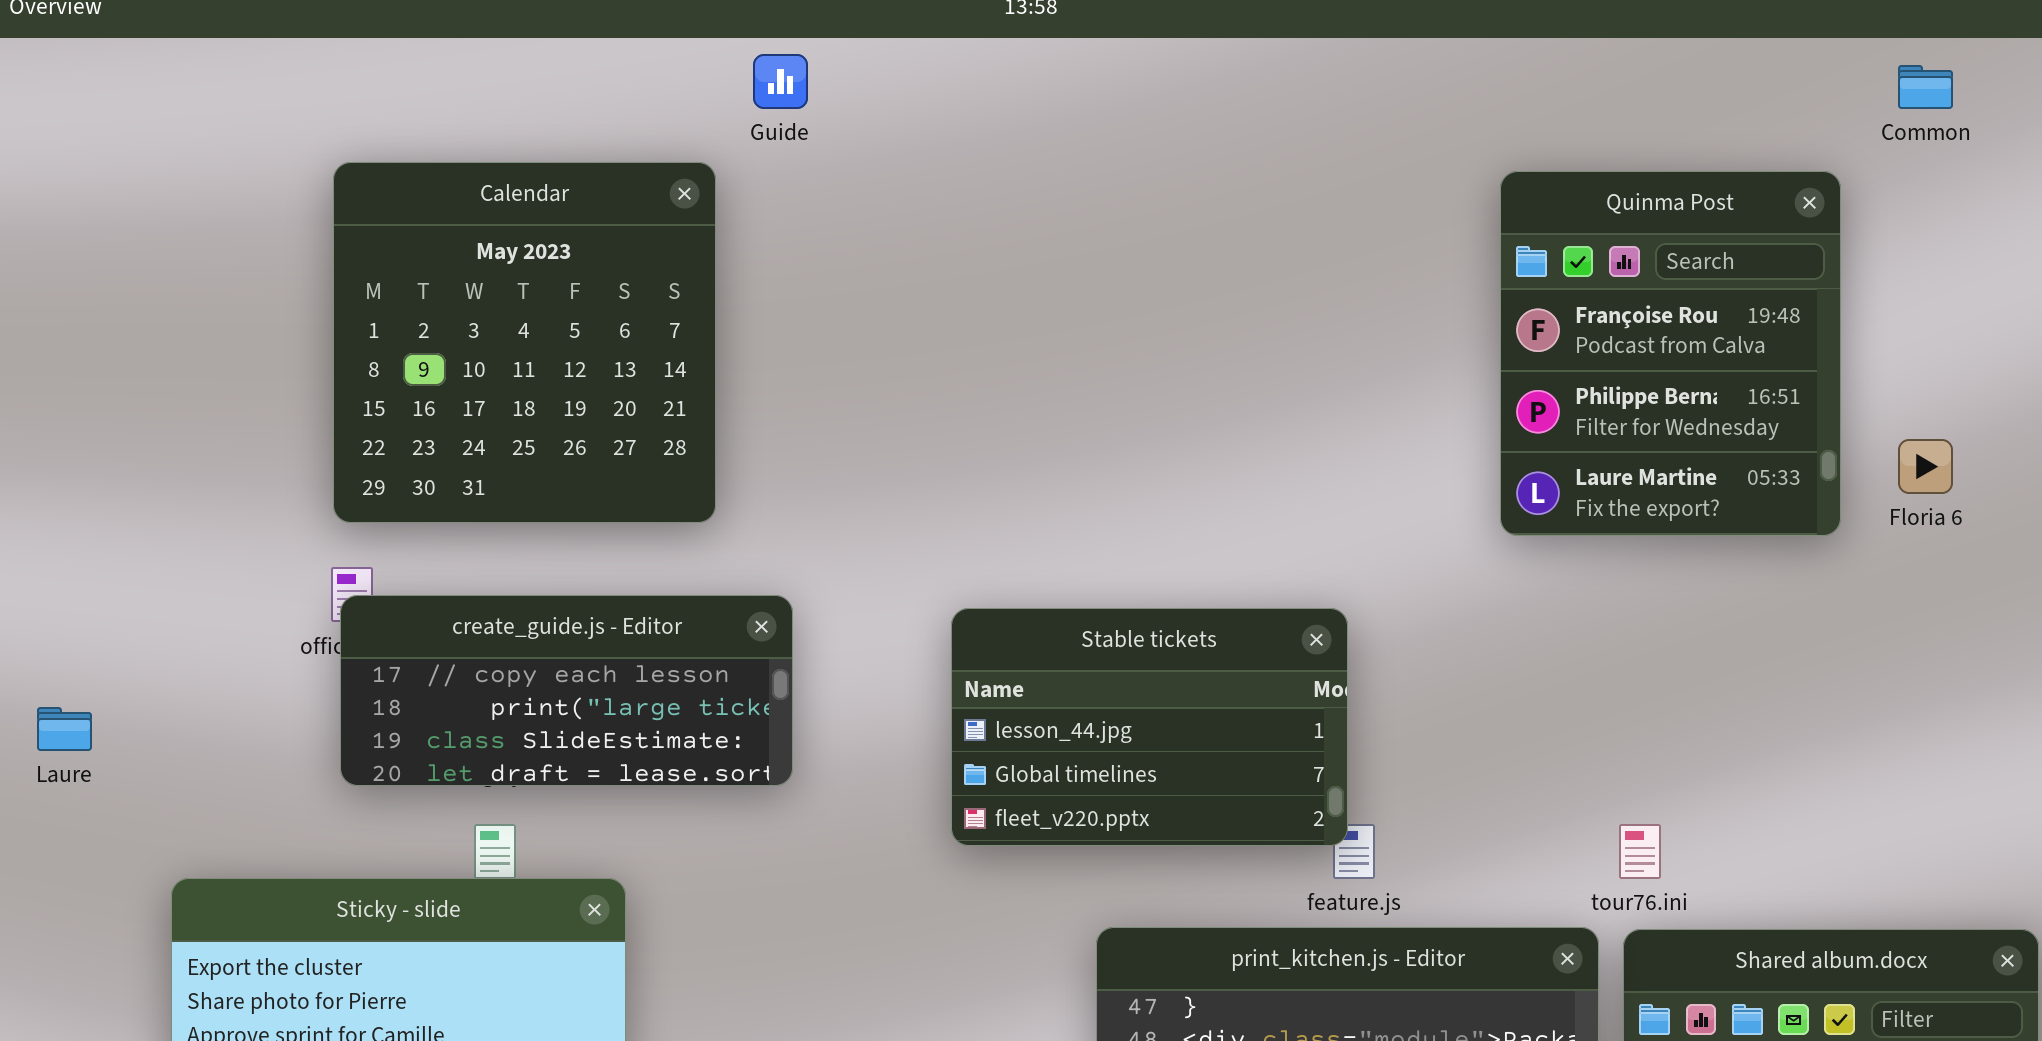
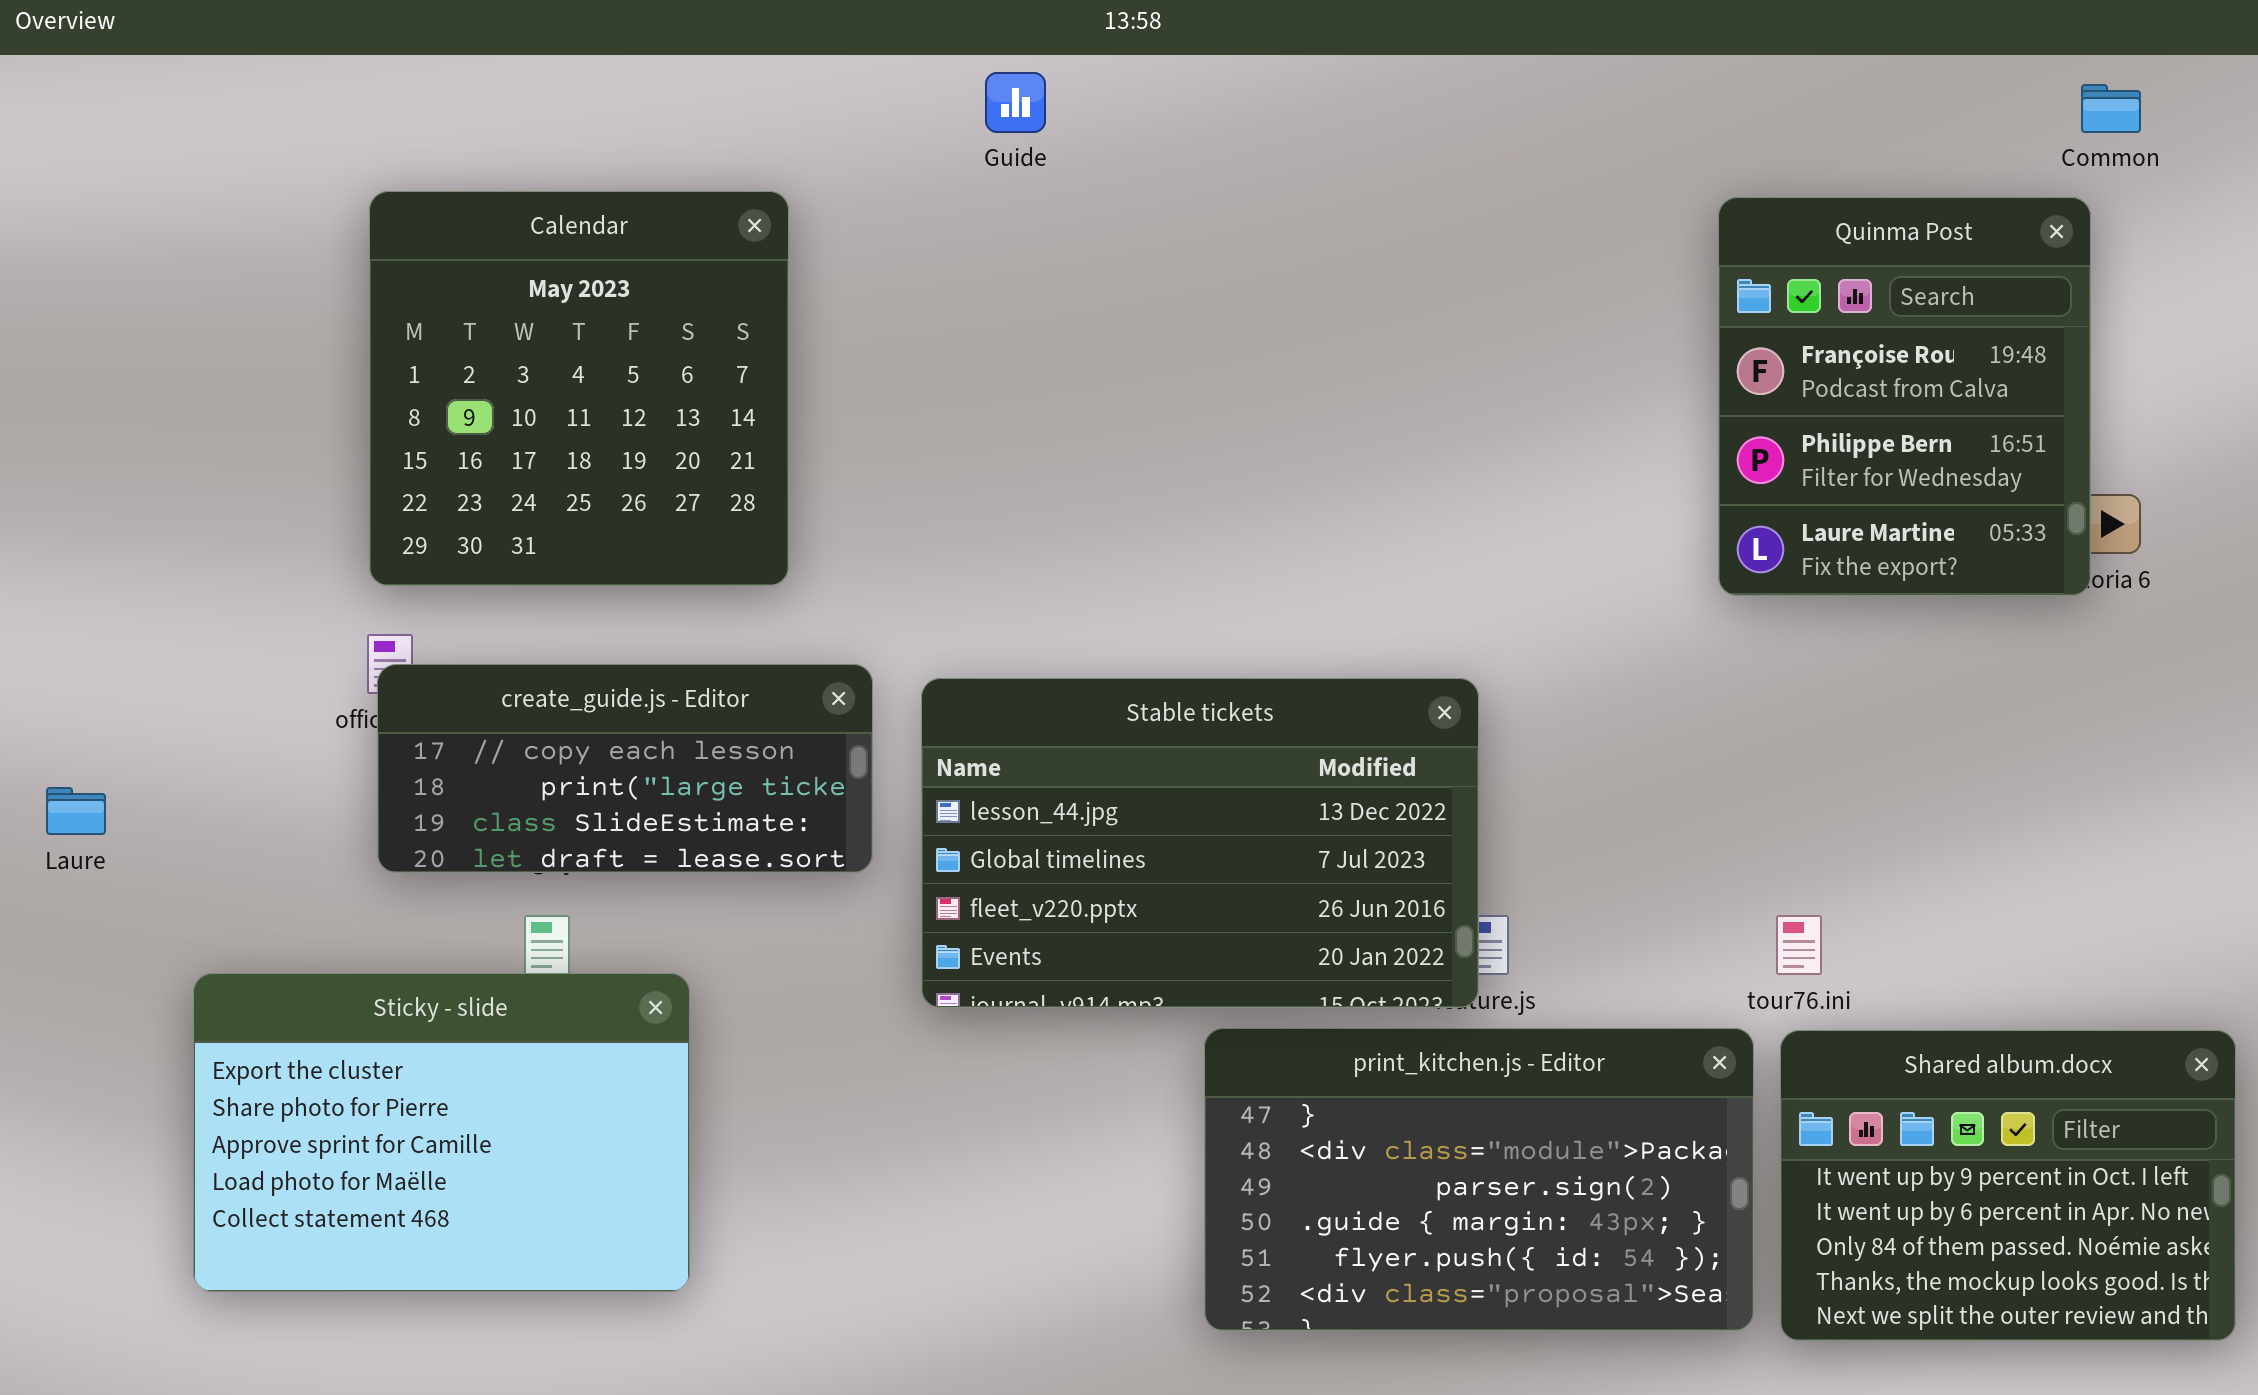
Guide: [753,54,808,109] -> [985,72,1046,133], moved
Quinma Post: [1500,171,1841,536] -> [1718,197,2091,596], moved
Stable tickets: [951,608,1348,846] -> [921,678,1479,1008], resized

